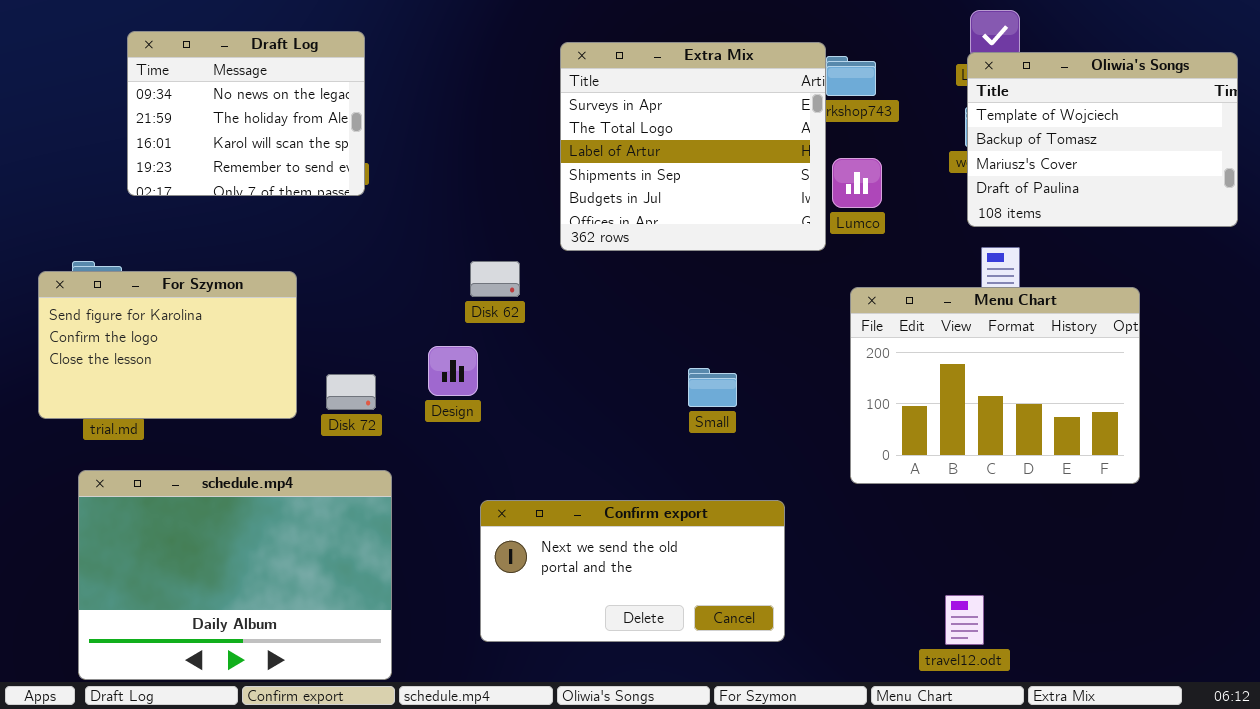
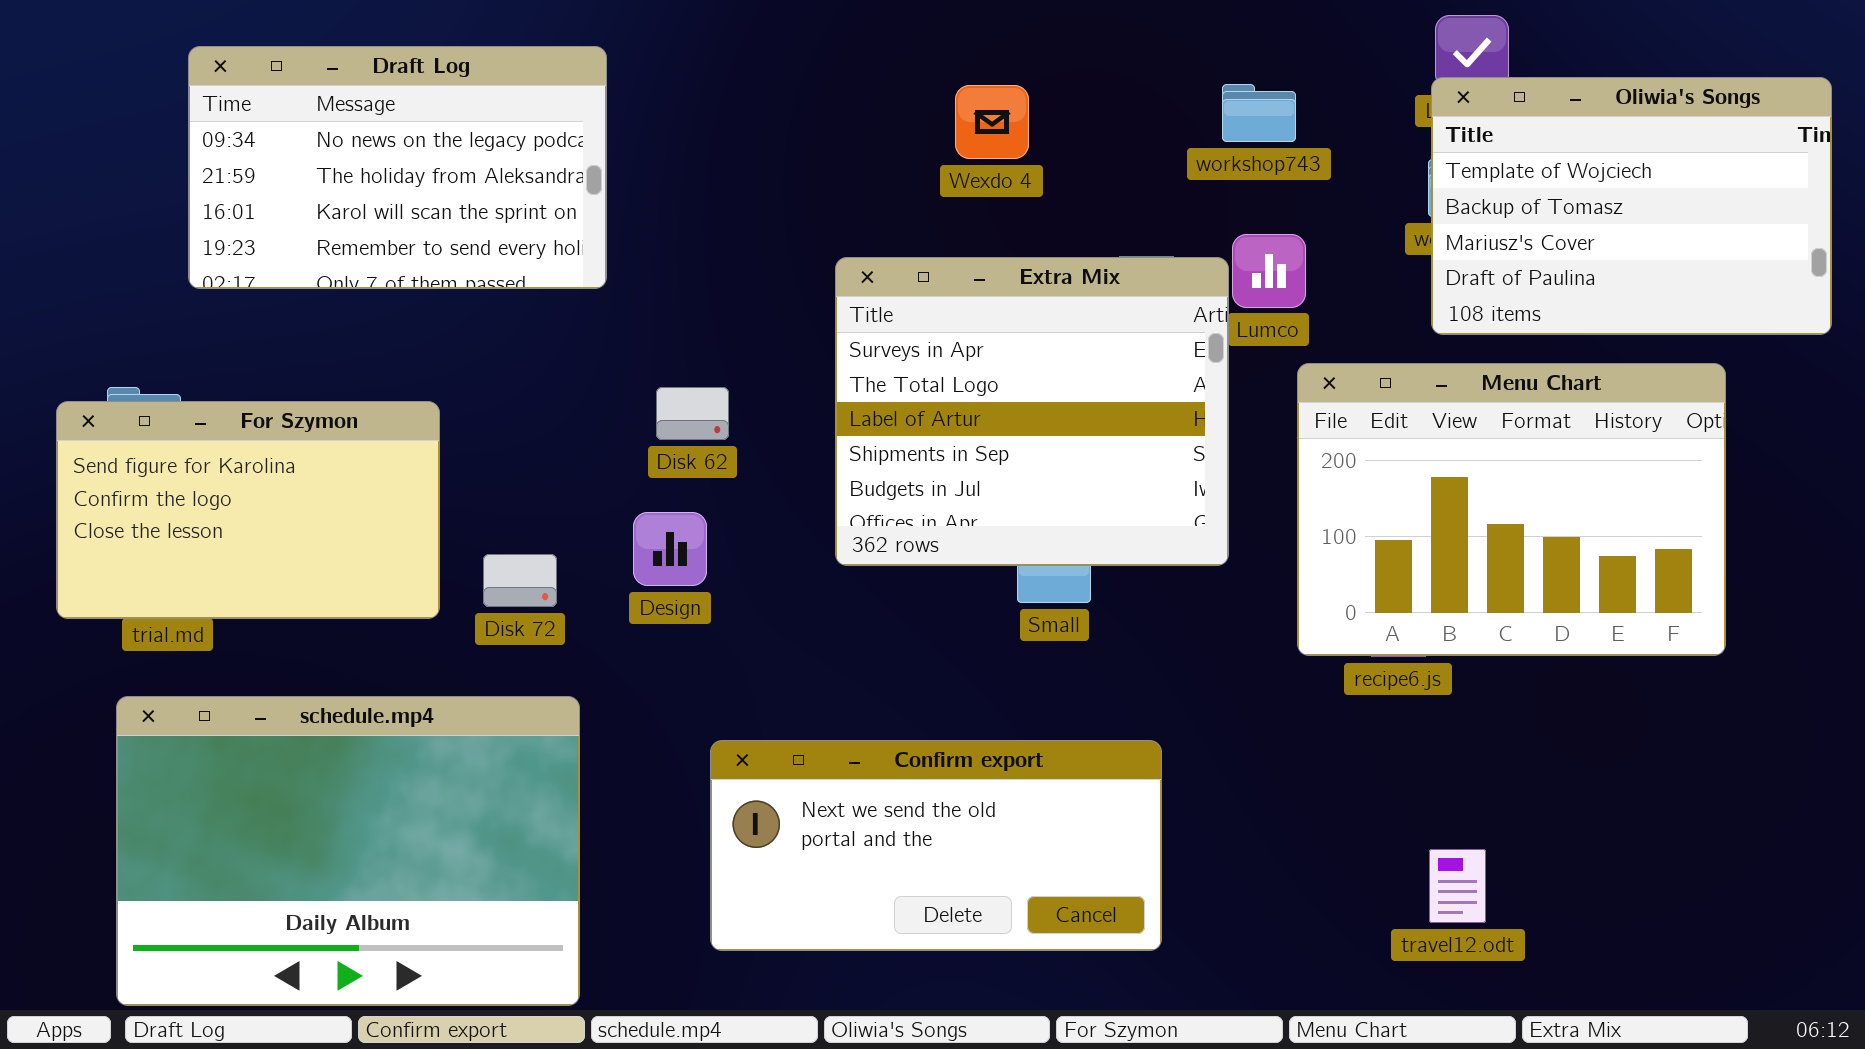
Draft Log: [127,31,365,196] -> [188,46,607,289], resized
Extra Mix: [560,42,826,251] -> [835,257,1229,566], moved
Disk 62: [470,261,520,297] -> [656,387,729,440], moved
Menu Chart: [850,287,1140,484] -> [1297,363,1726,656], moved
travel12.odt: [945,595,984,645] -> [1429,849,1486,923], moved

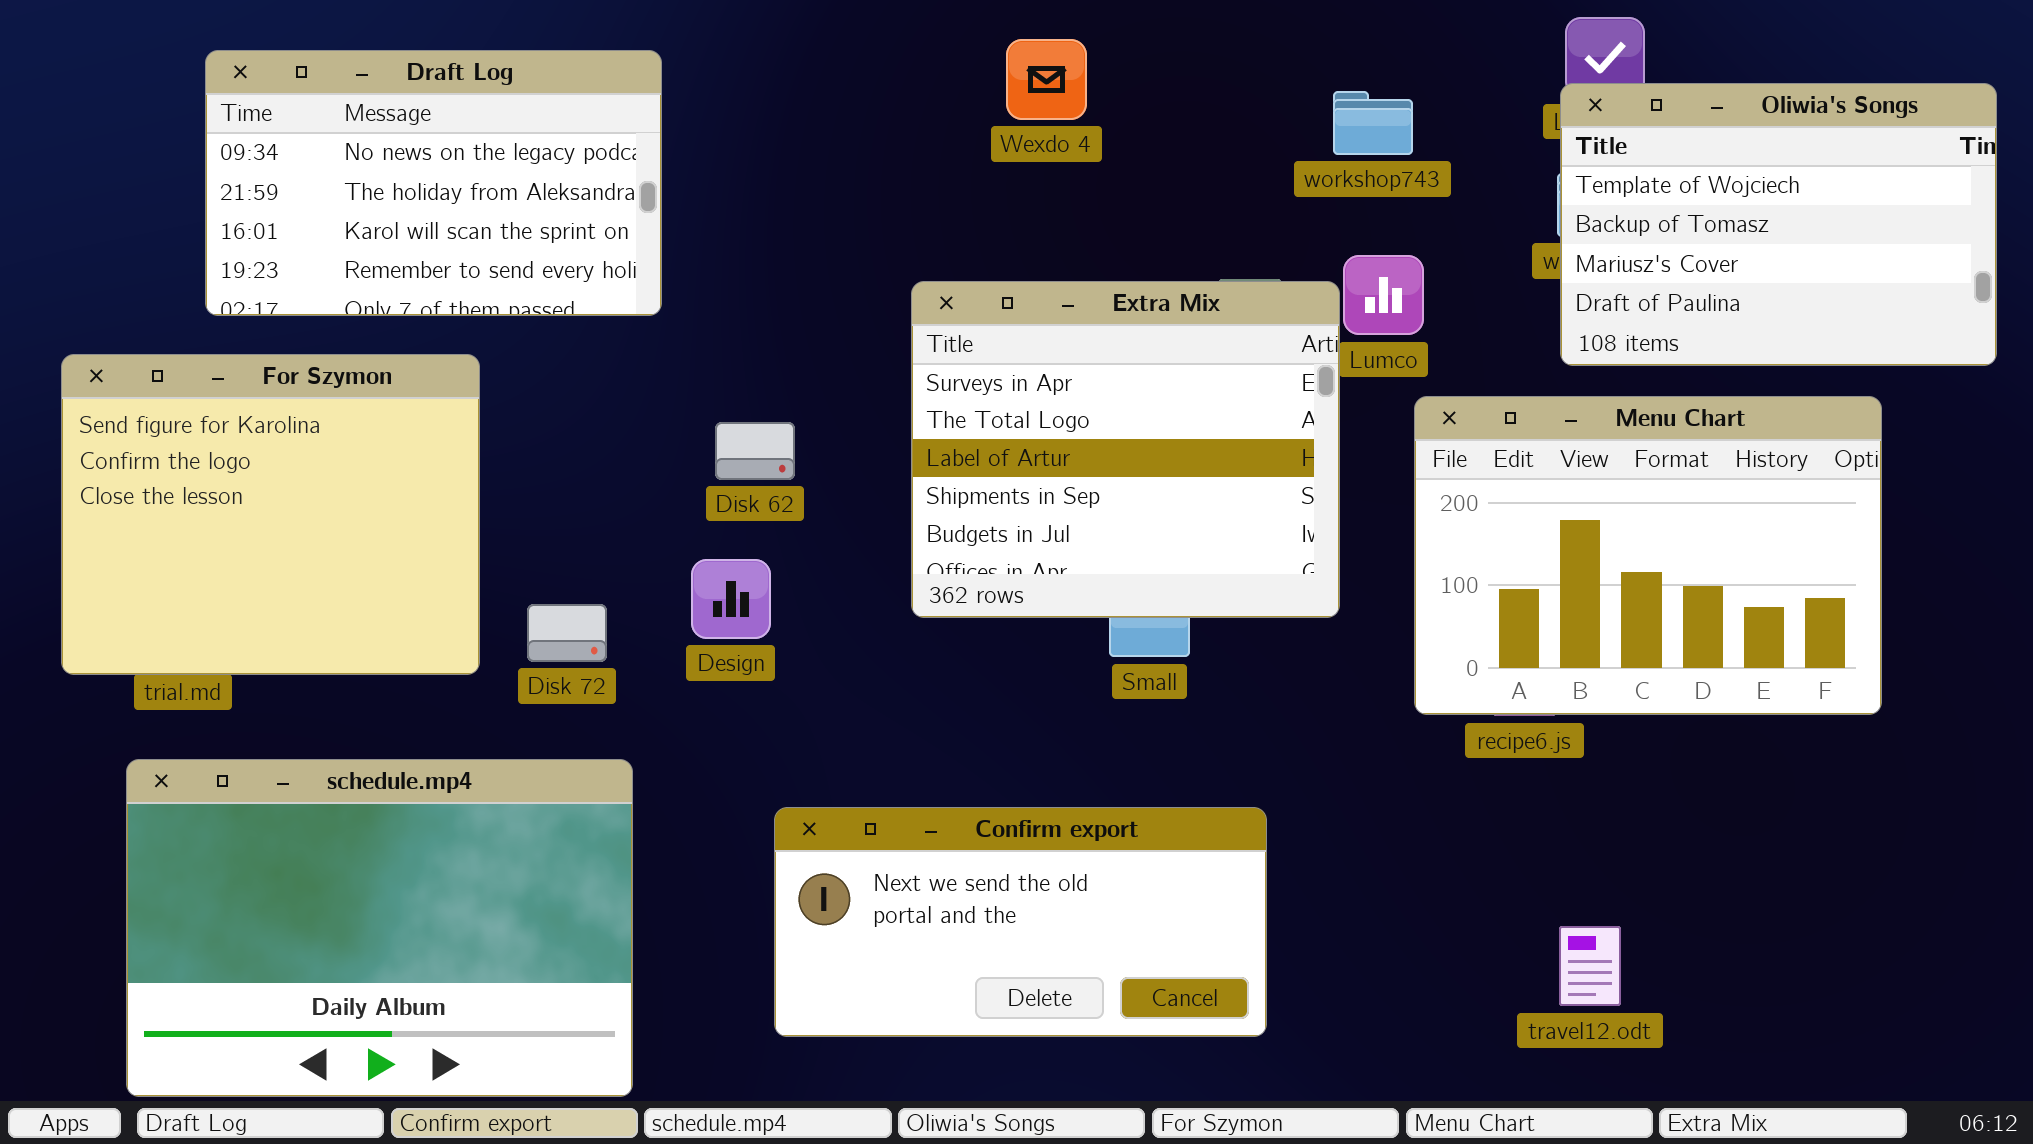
Wexdo 4: [955,85,1029,159] -> [1006,39,1087,120], moved
For Szymon: [56,401,440,619] -> [61,354,480,675], resized

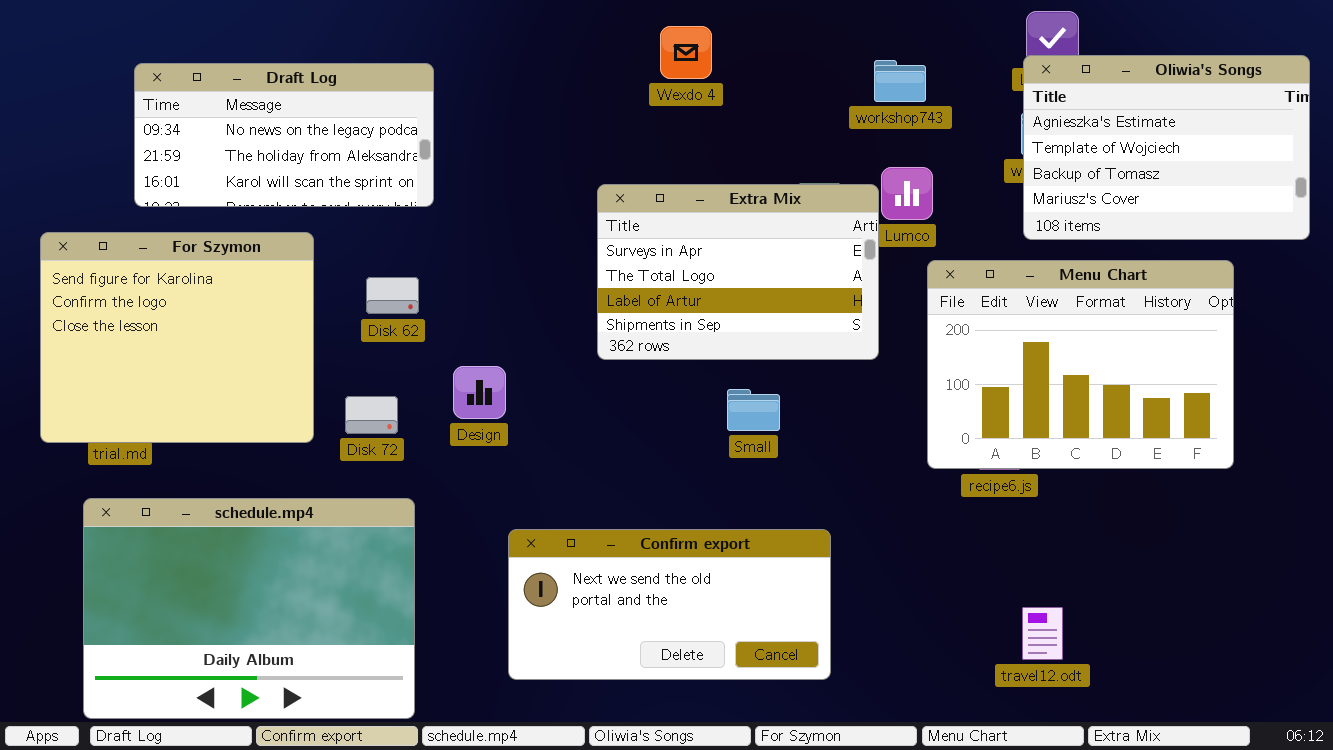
Draft Log: [205,50,662,316] -> [134,63,434,207], resized
Oliwia's Songs: [1560,83,1997,366] -> [1023,55,1310,240], scrolled up 1 row
Extra Mix: [911,281,1340,618] -> [597,184,879,360], resized
Disk 62: [715,422,795,480] -> [366,277,419,314], moved

